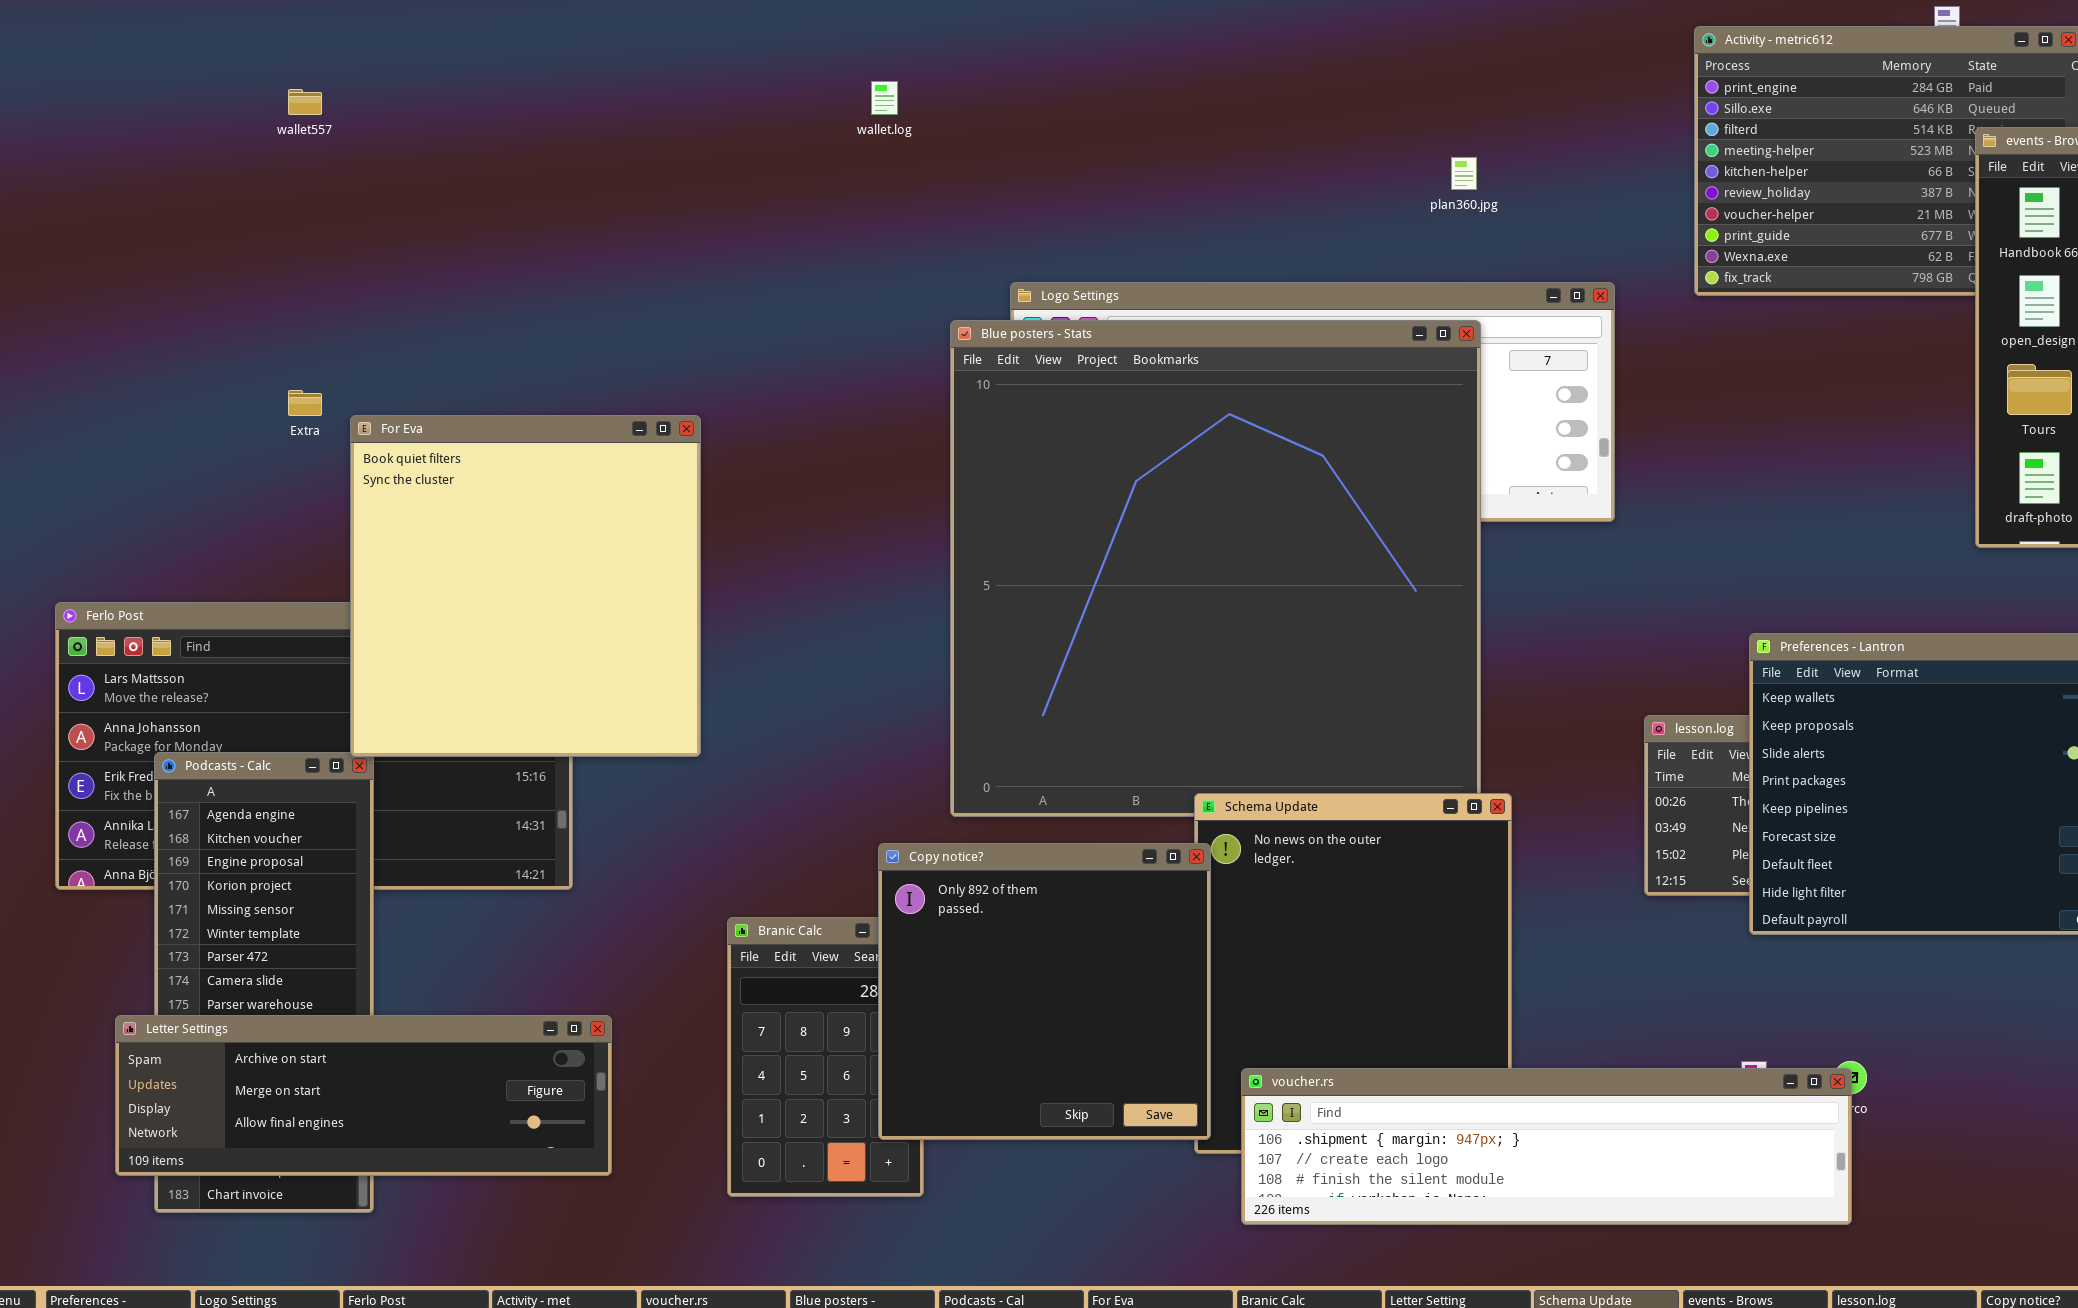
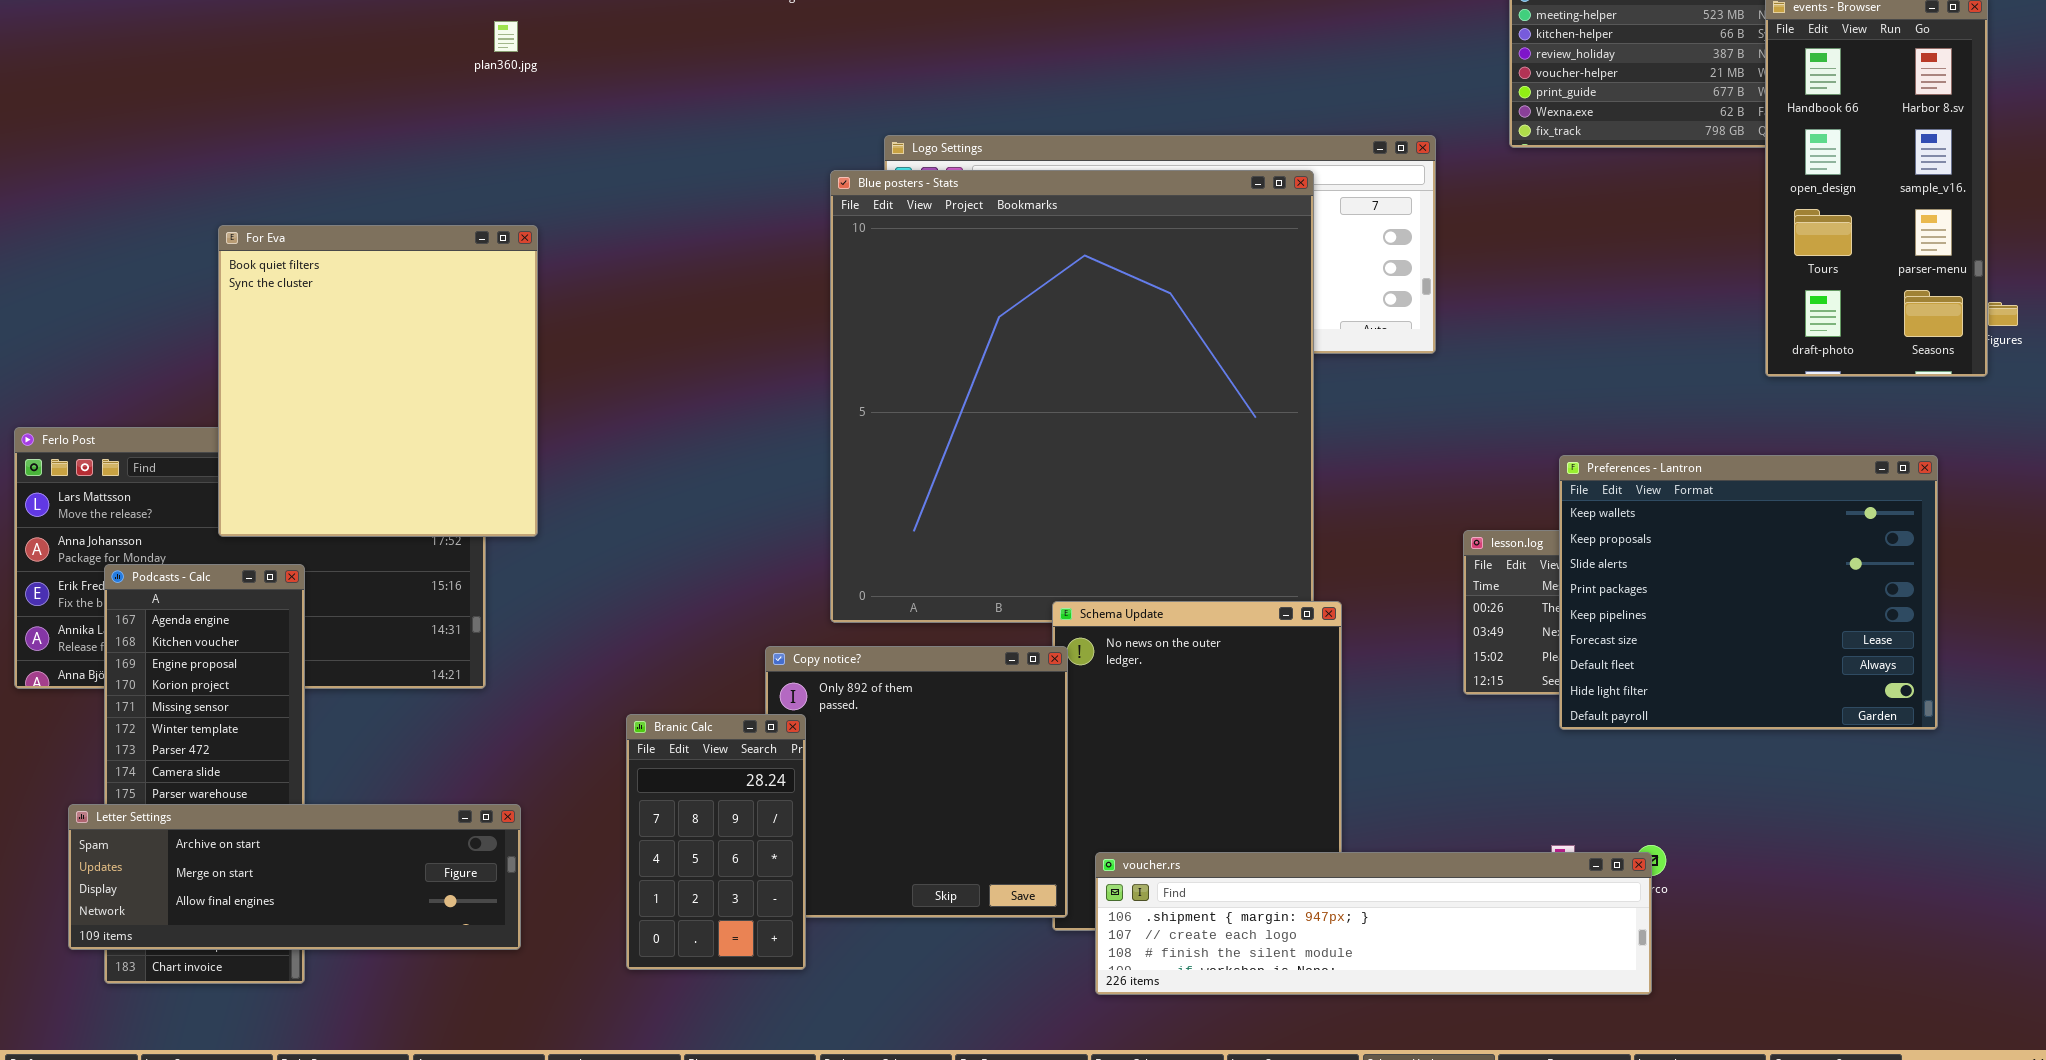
plan360.jpg: [1451,157,1477,190] -> [494,21,518,52], moved
For Eva: [350,415,701,757] -> [218,225,538,537], moved
Branic Calc: [727,917,924,1197] -> [626,714,806,970], raised

